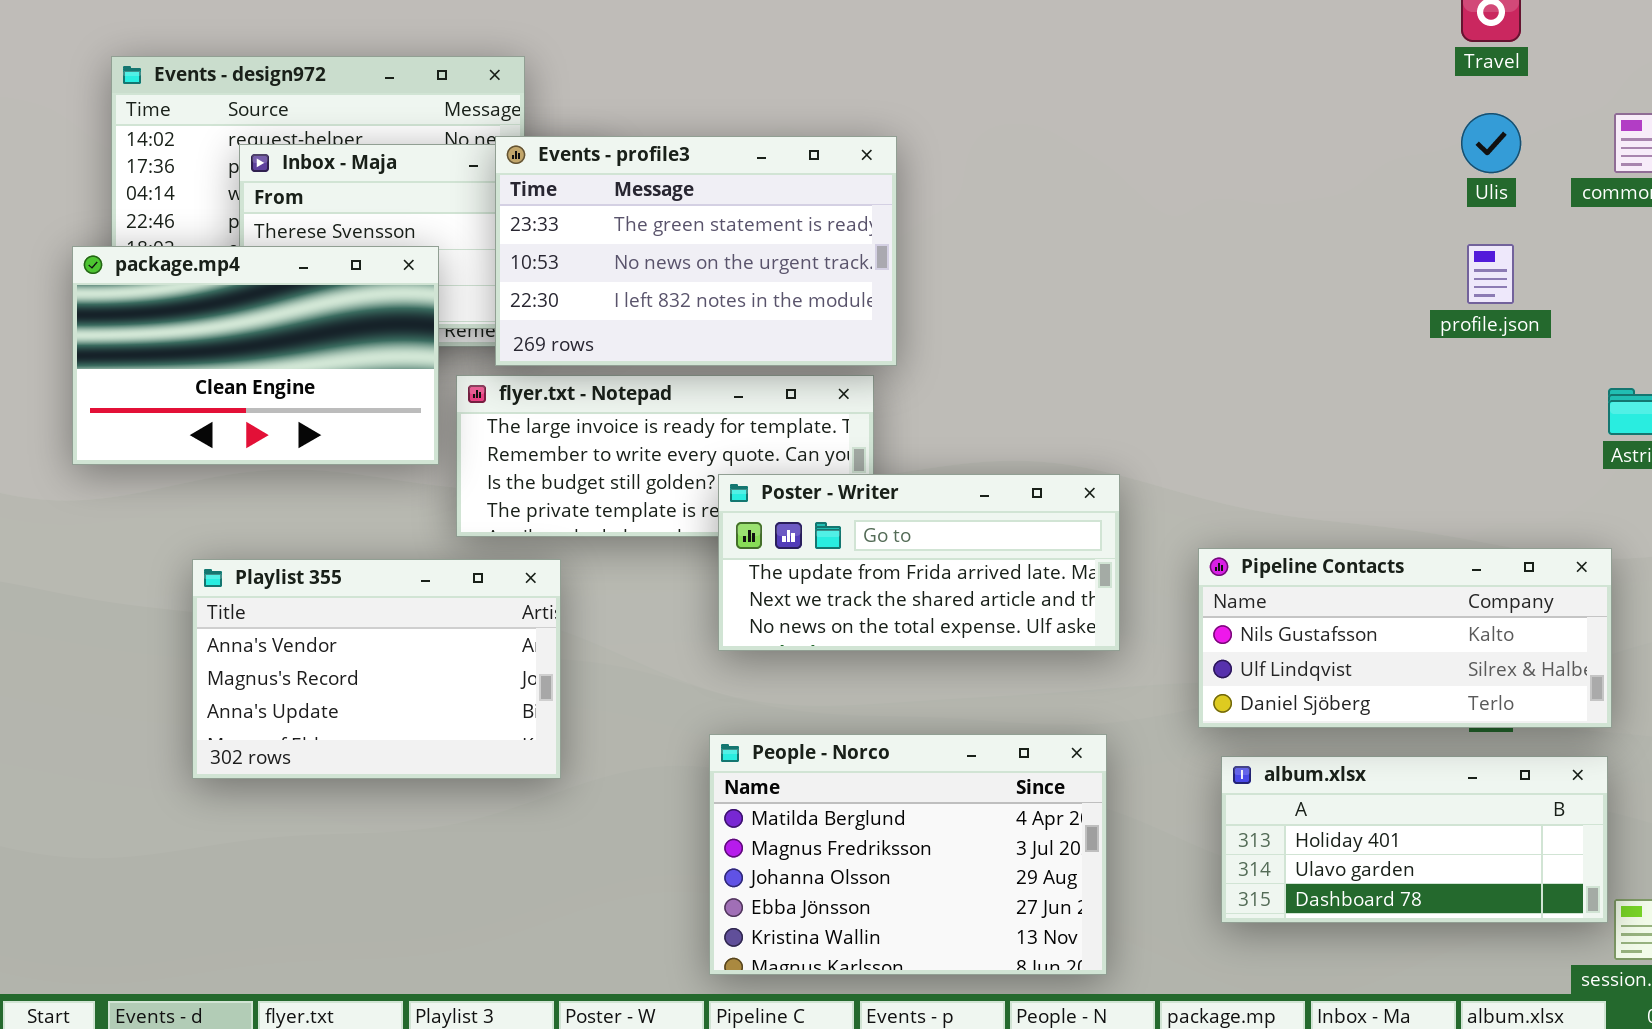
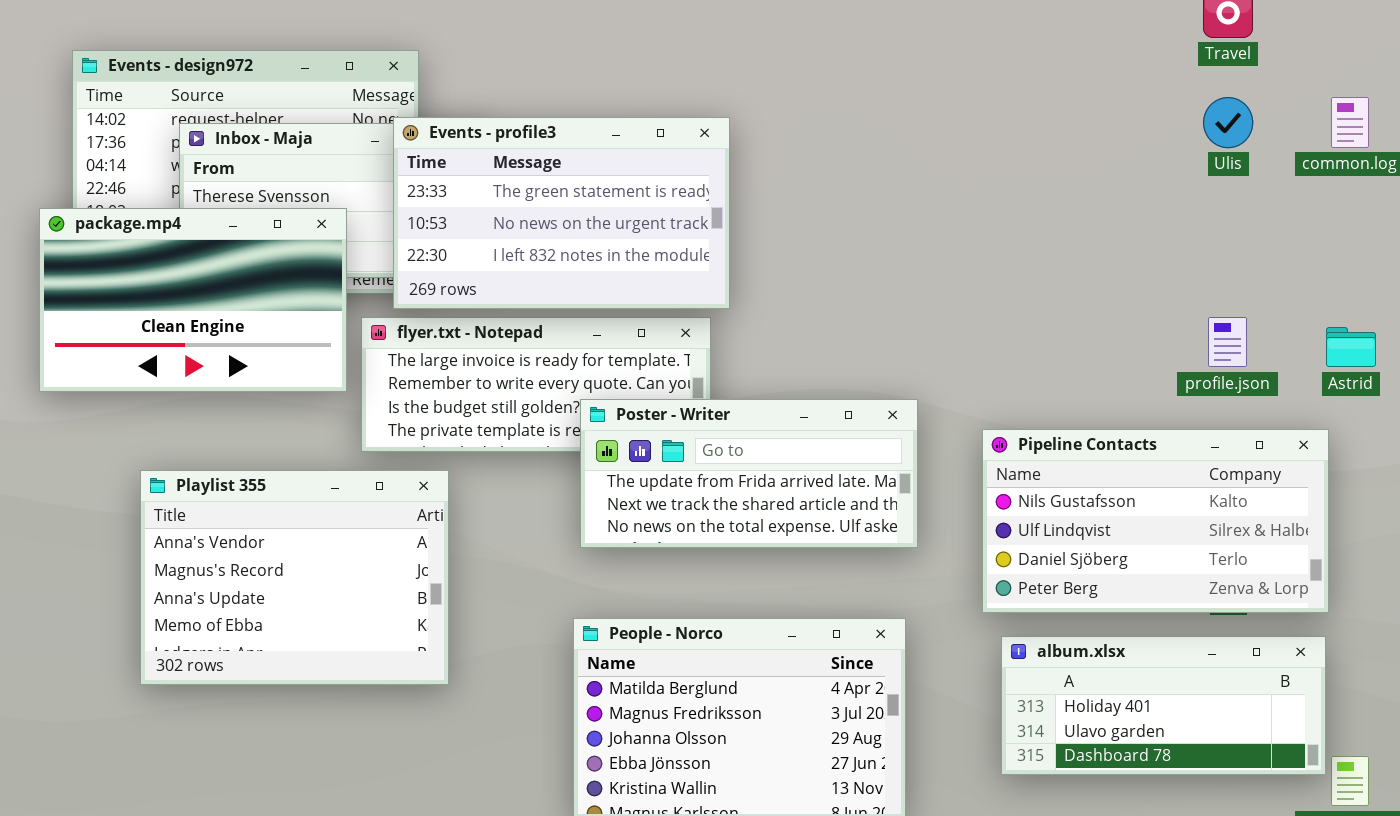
profile.json: [1467,244,1514,304] -> [1208,317,1247,367], moved
Pipeline Contacts: [1198,548,1612,728] -> [982,429,1329,613], resized
Playlist 355: [192,559,561,779] -> [140,470,449,685], resized

